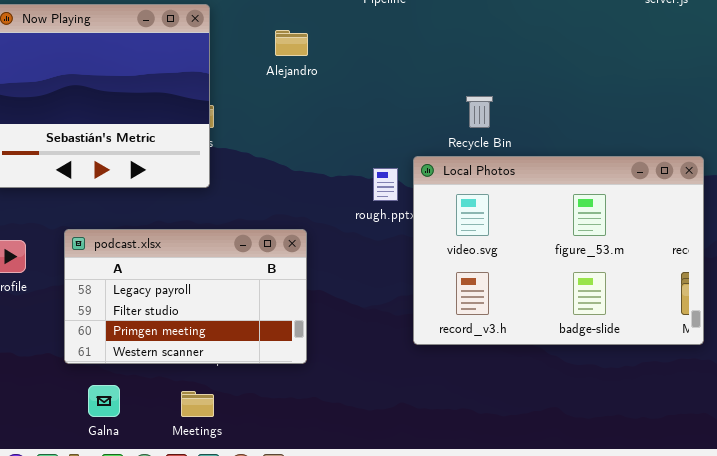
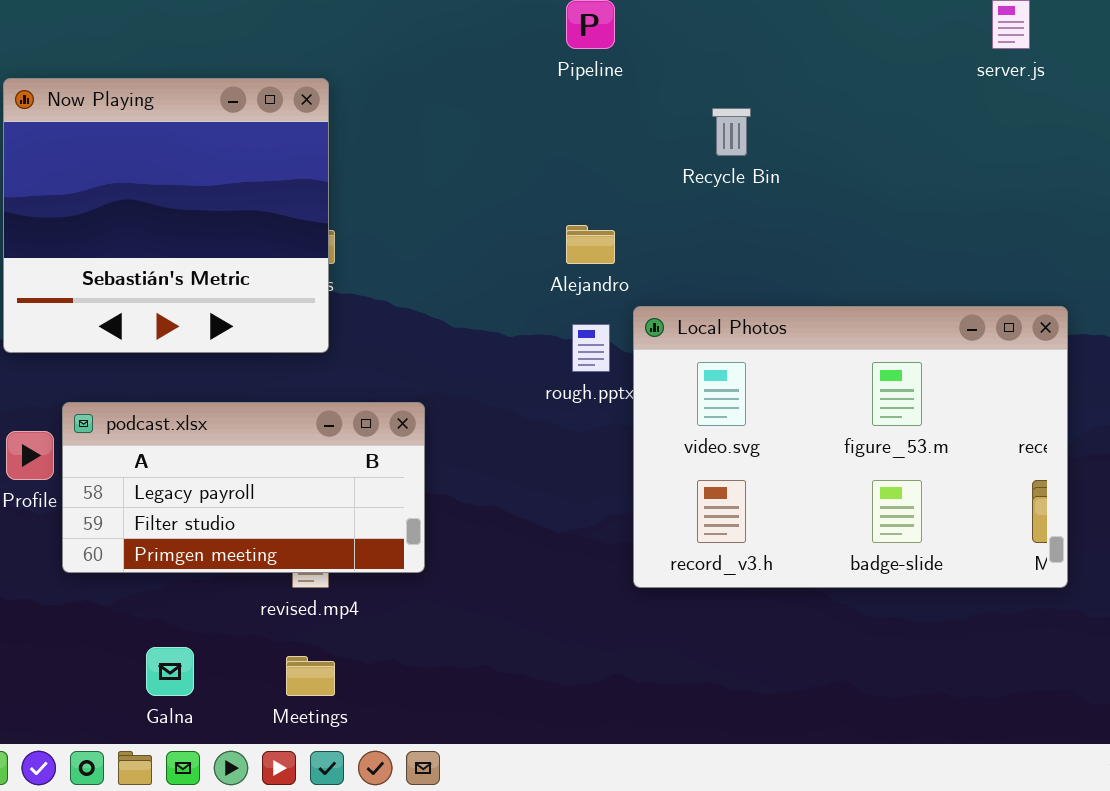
Alejandro: [275,30,308,56] -> [566,225,615,264], moved
Recycle Bin: [466,96,493,128] -> [712,108,751,156], moved
podcast.xlsx: [64,229,307,364] -> [62,402,425,573], moved, resized

